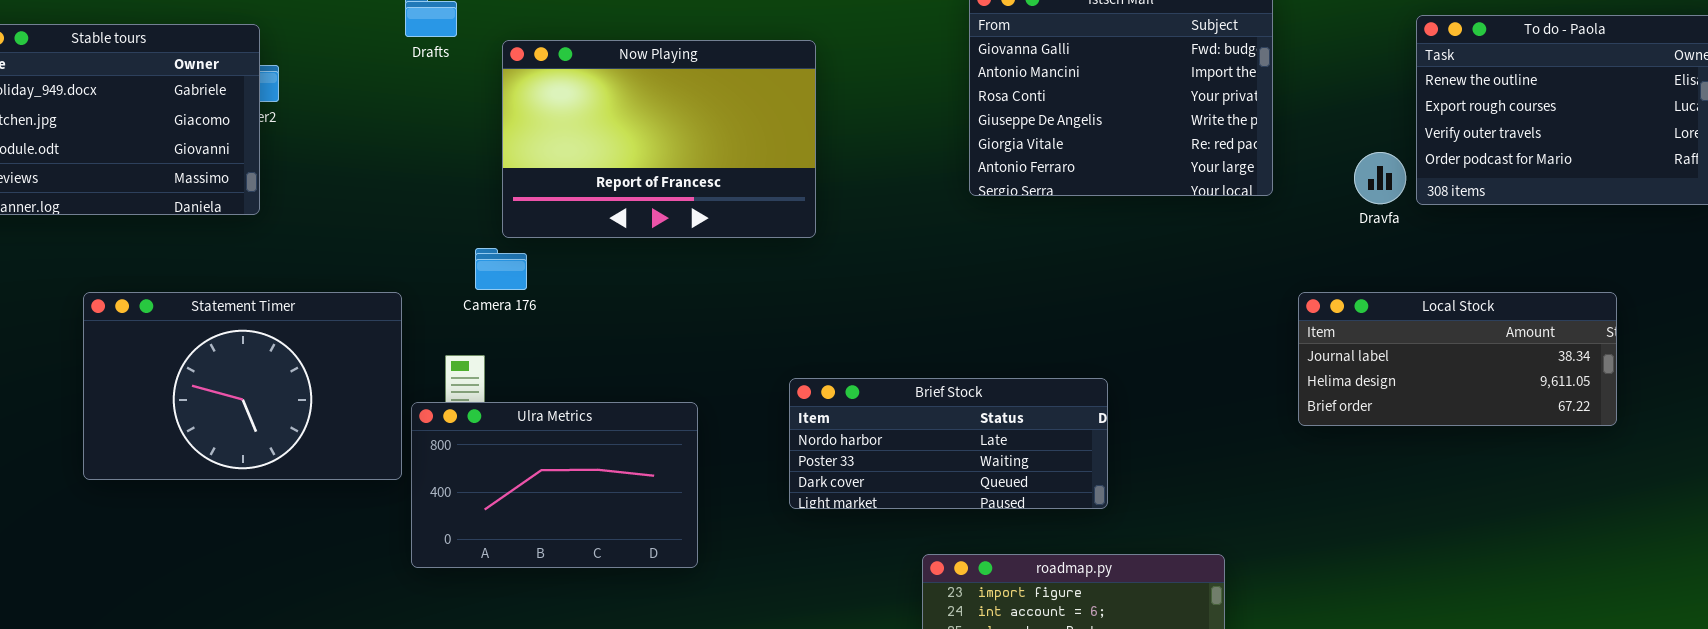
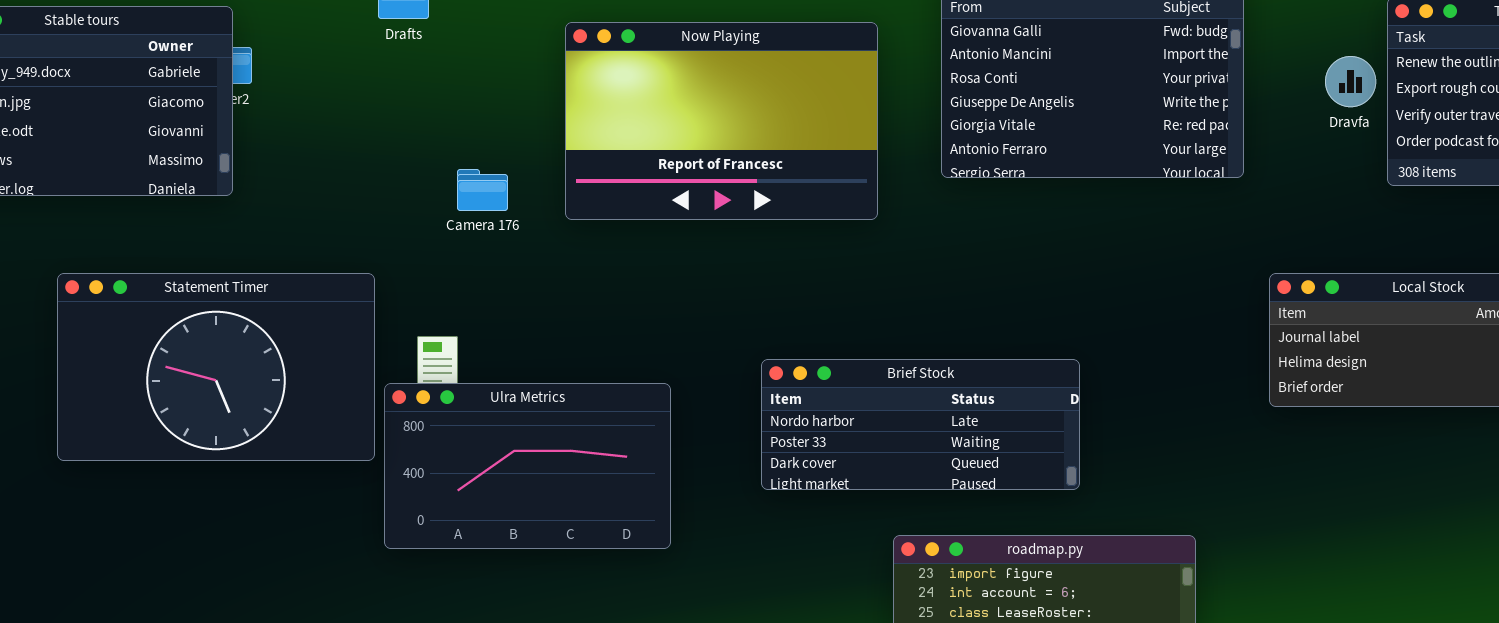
Now Playing: [502,40,816,238] -> [565,22,878,220], moved
Dravfa: [1354,152,1406,204] -> [1325,56,1376,107], moved
Camera 176: [475,248,527,290] -> [457,169,508,211], moved

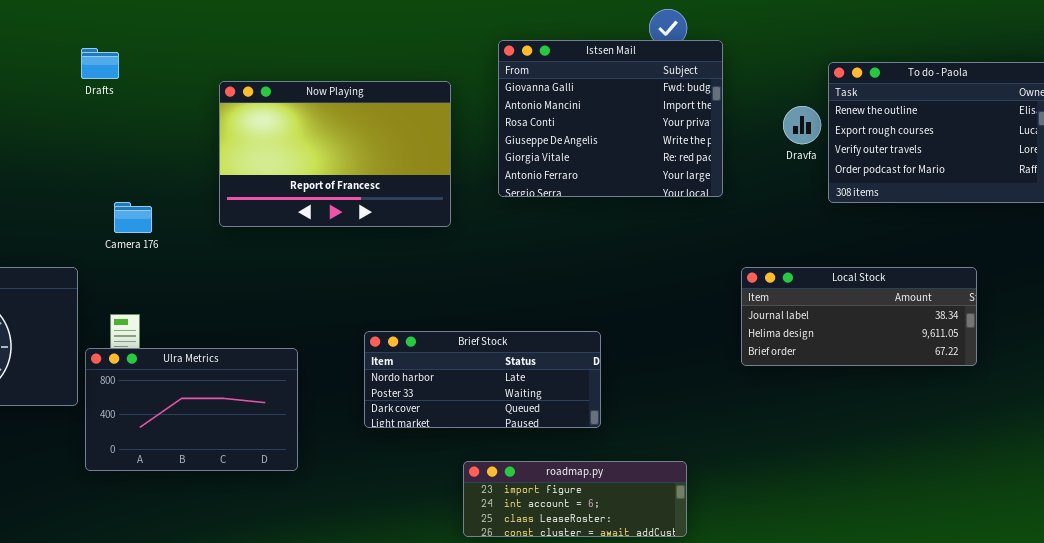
Camera 176: [457,169,508,211] -> [114,202,152,233], moved

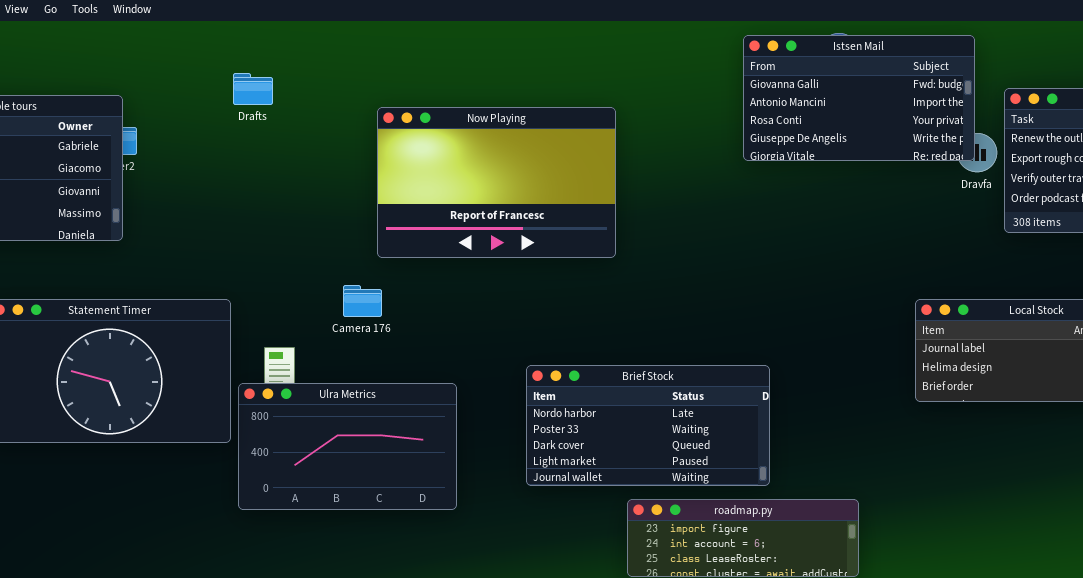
Istsen Mail: [498,40,723,197] -> [743,35,975,161], moved, resized
Camera 176: [114,202,152,233] -> [343,285,382,317], moved
Brief Stock: [364,331,601,428] -> [526,365,770,486], resized

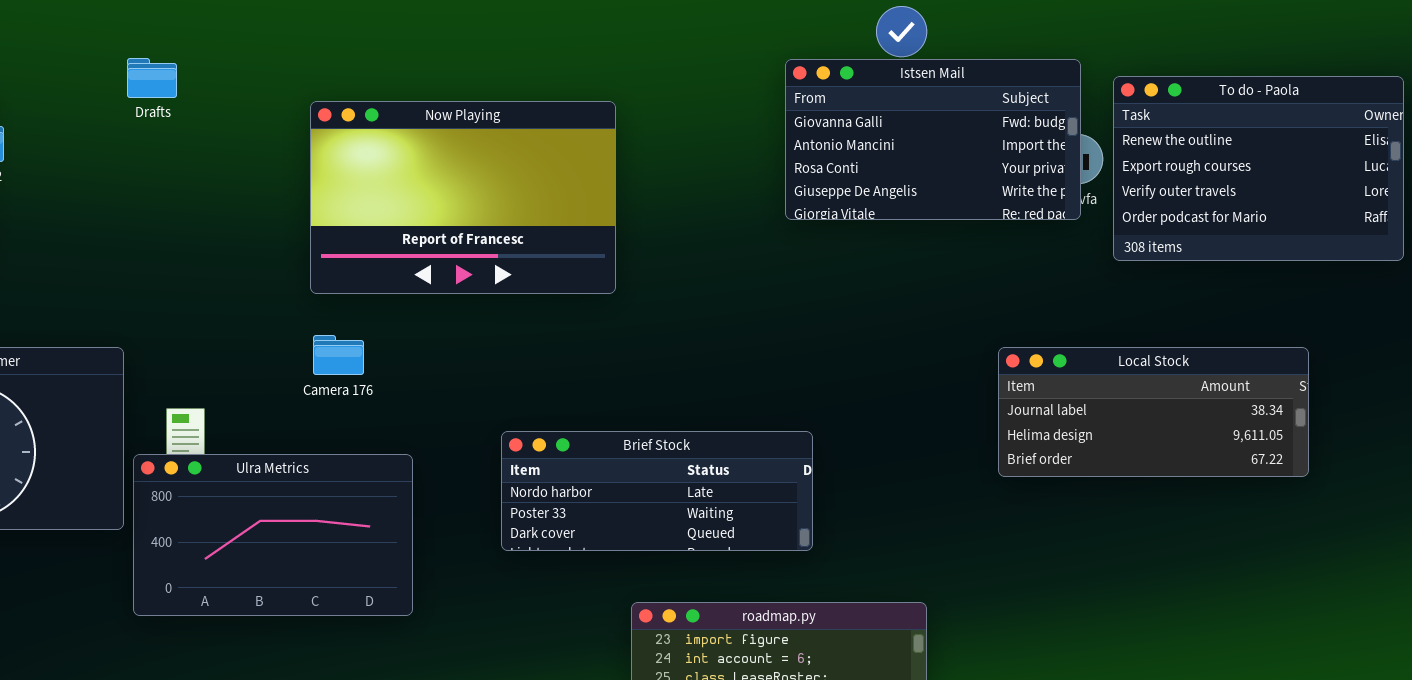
Istsen Mail: [743,35,975,161] -> [785,59,1081,220], moved
Camera 176: [343,285,382,317] -> [313,335,364,375], moved
Brief Stock: [526,365,770,486] -> [501,431,813,551], resized

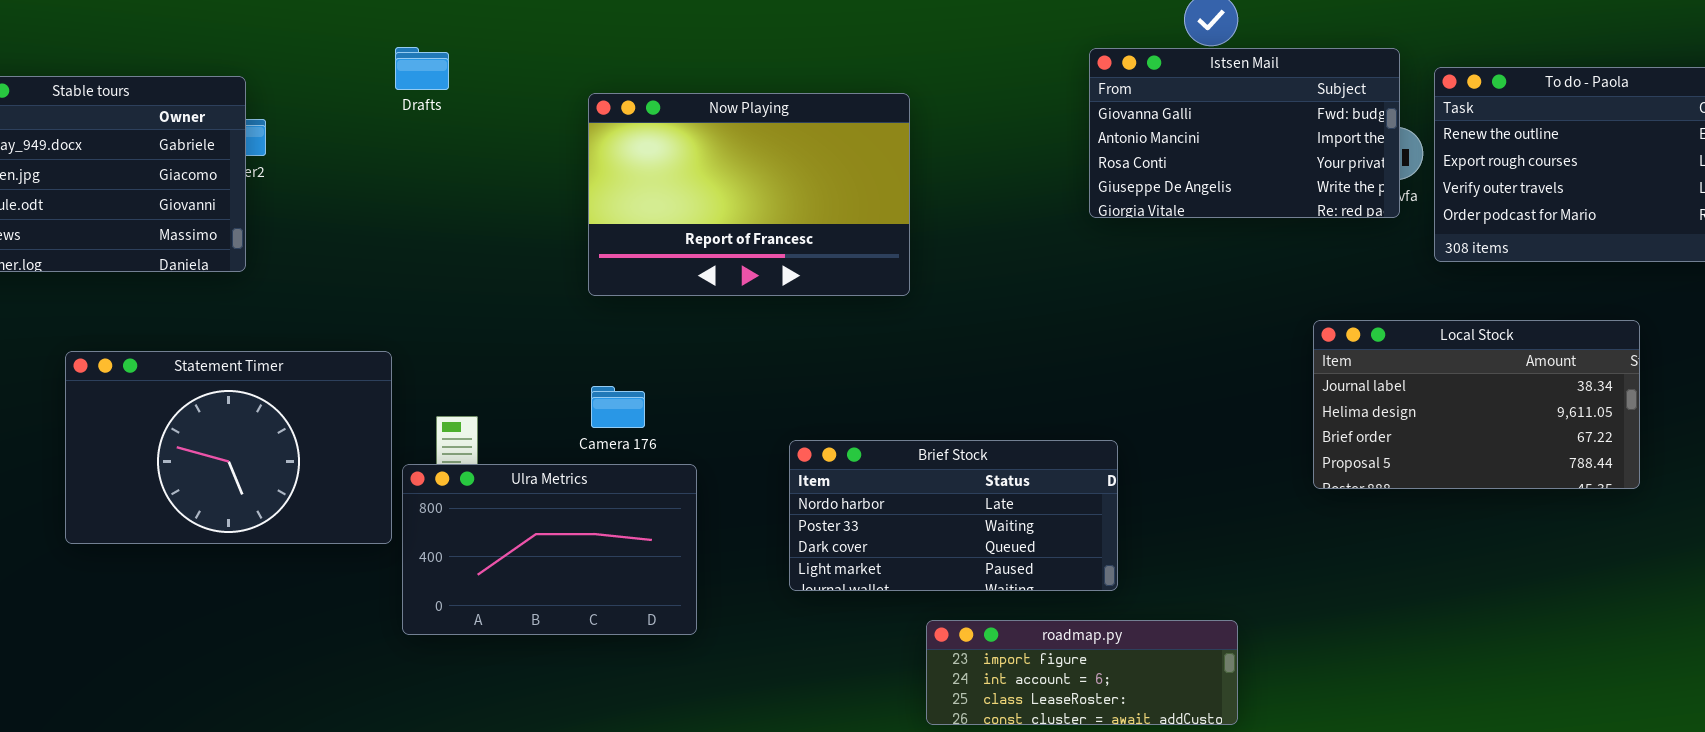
Camera 176: [313,335,364,375] -> [591,386,645,428], moved
Local Stock: [998,347,1309,477] -> [1313,320,1640,489], resized
Brief Stock: [501,431,813,551] -> [789,440,1118,591], resized

